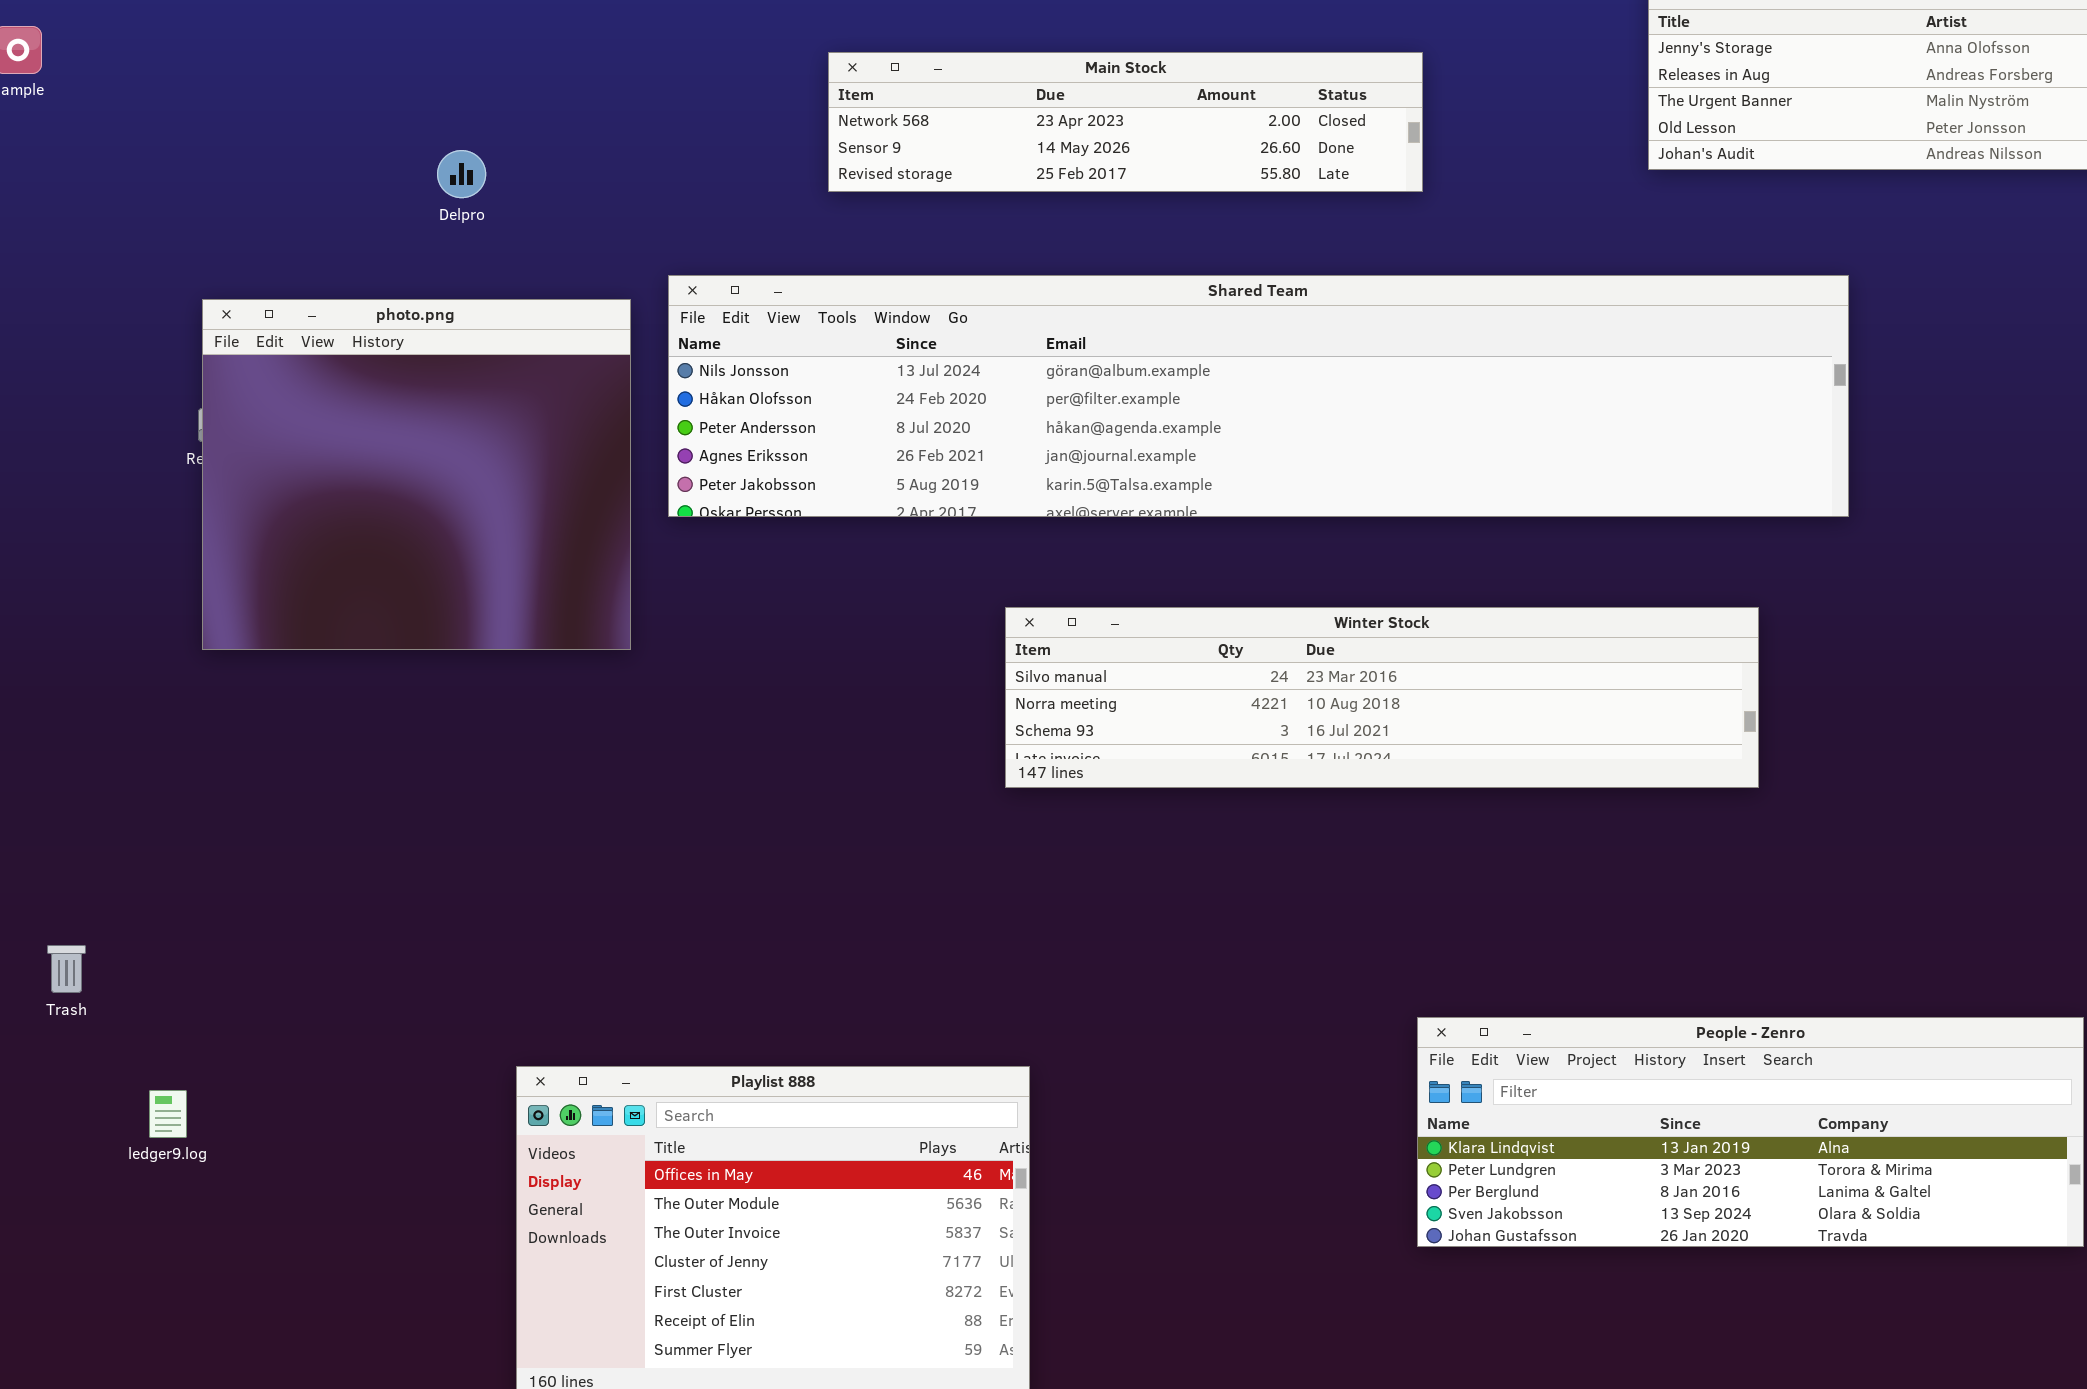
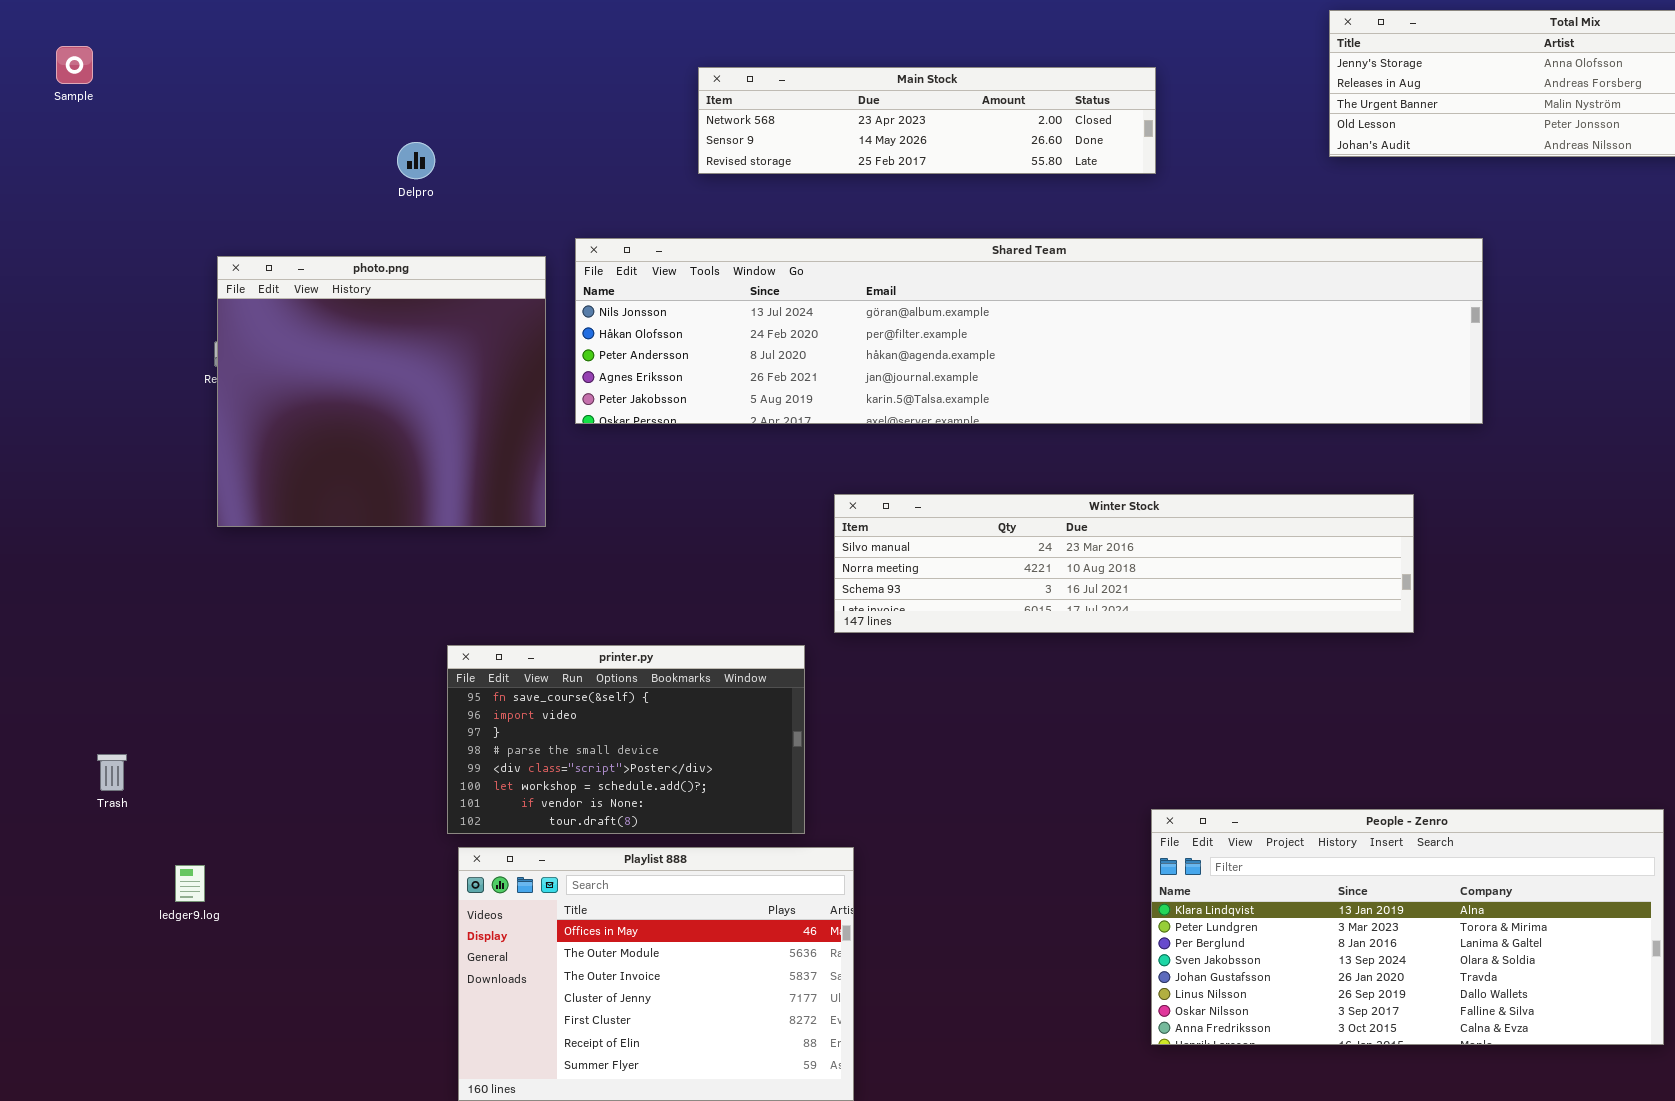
printer.py: none -> [447,645,805,834], opened
People - Zenro: [1417,1017,2084,1247] -> [1151,809,1664,1045], resized

